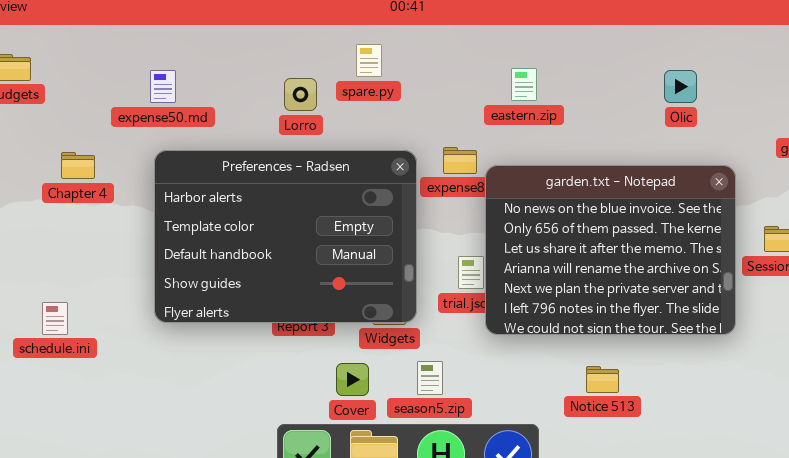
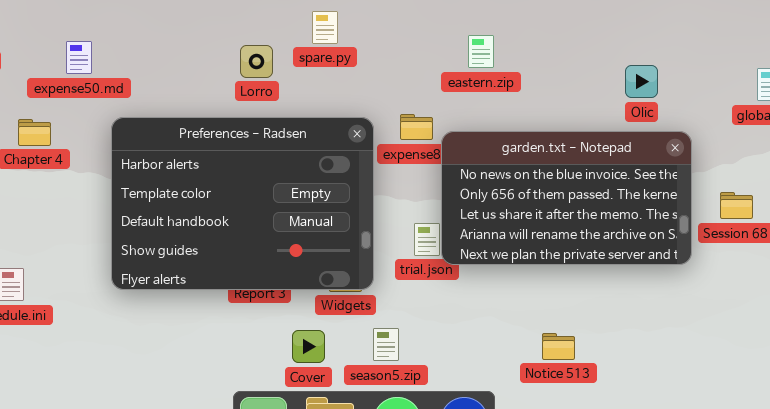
expense50.md: [150,70,176,103] -> [66,41,92,74], moved
Olic: [664,70,697,103] -> [625,65,658,98], moved
garden.txt - Notepad: [485,165,736,335] -> [441,131,692,265], resized

